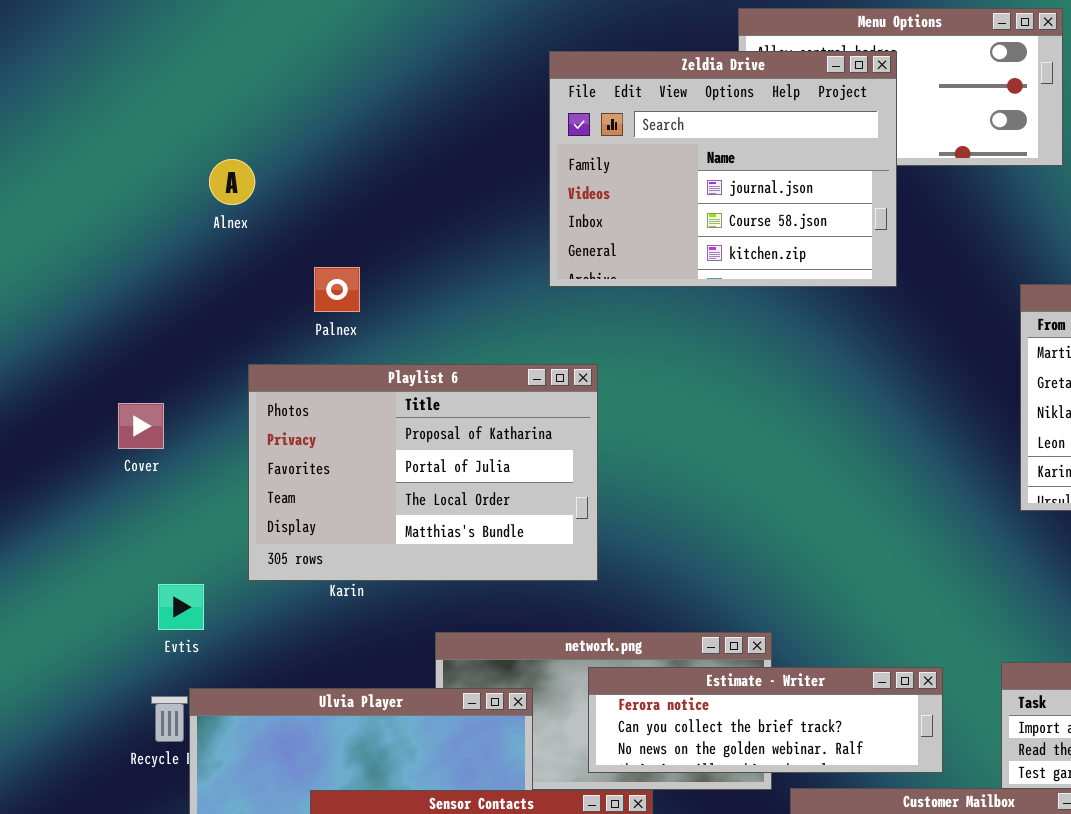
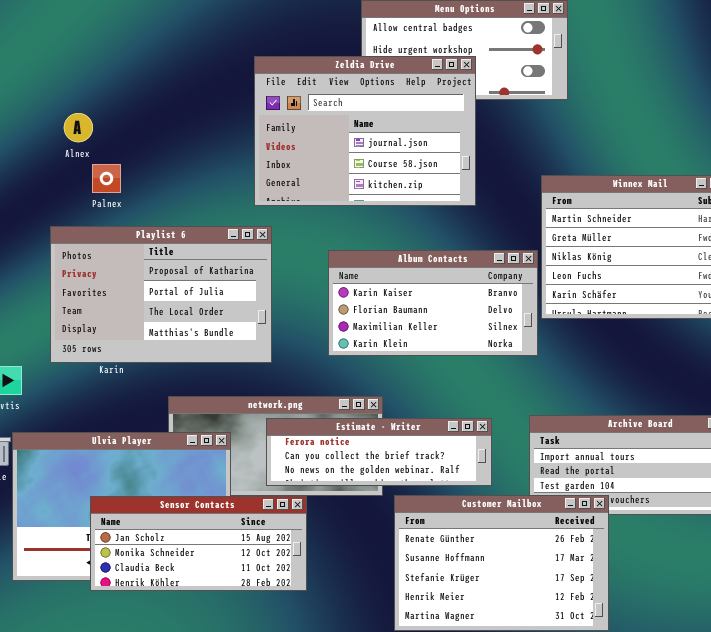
Zeldia Drive: [549,51,897,287] -> [254,56,476,206], moved
Alnex: [209,159,255,205] -> [64,113,93,142], moved
Album Contacts: none -> [328,250,538,356], opened

